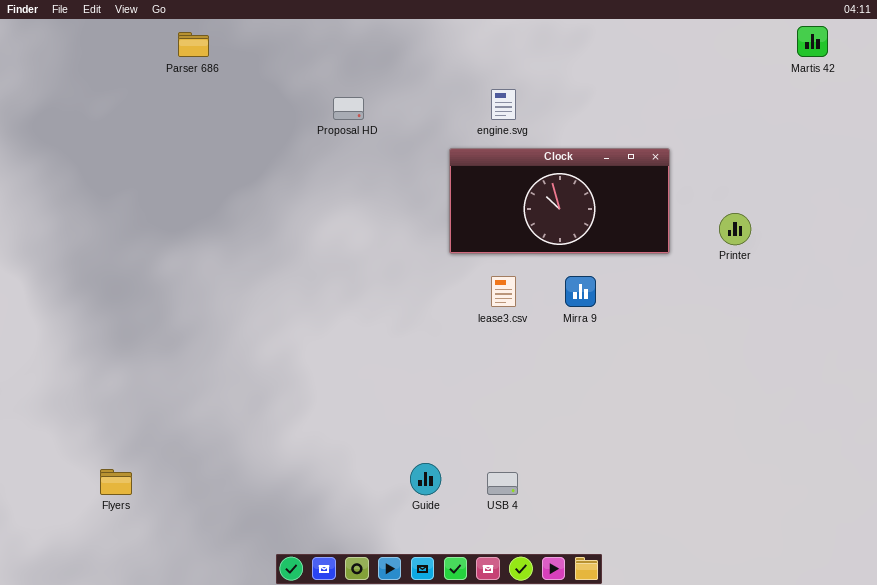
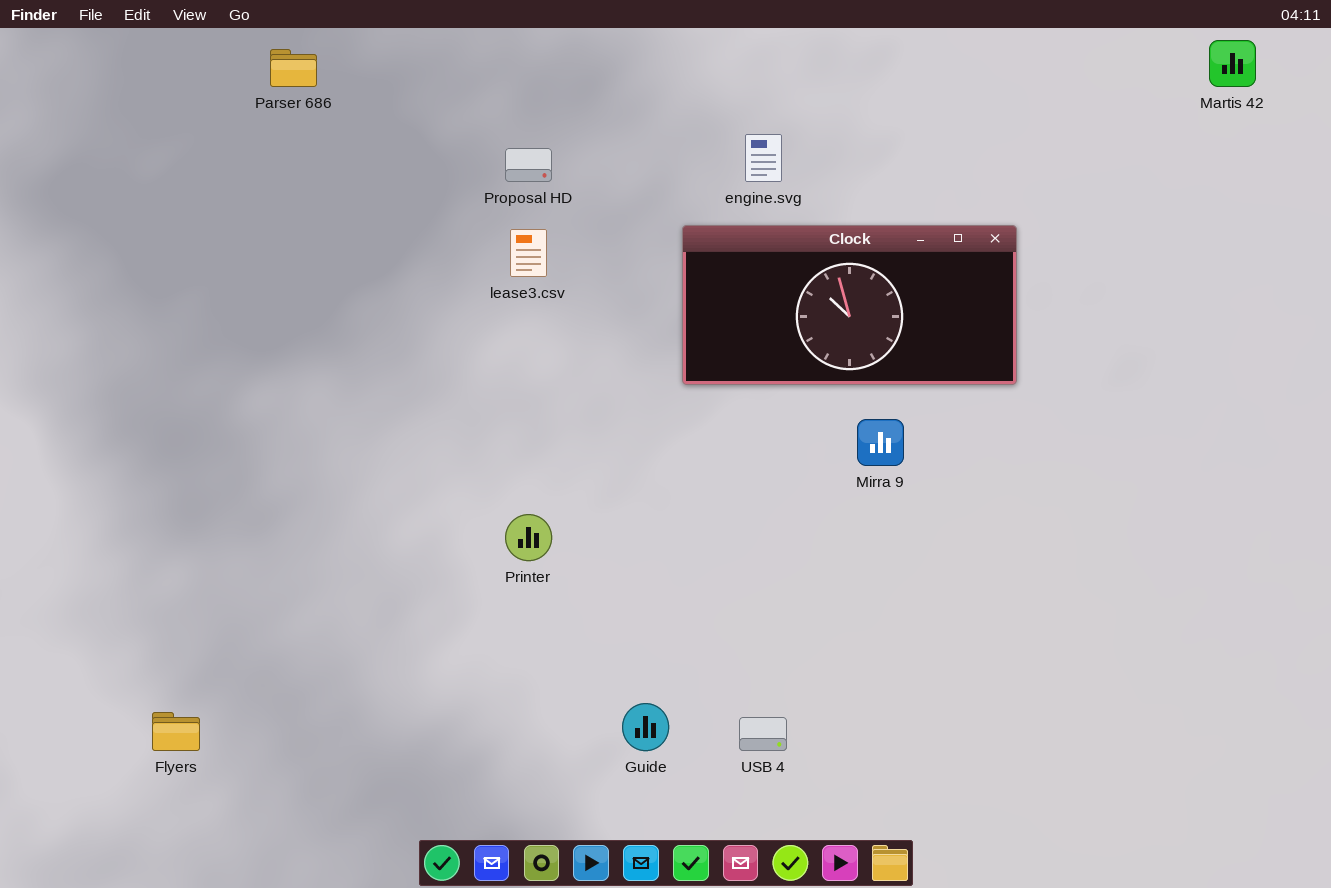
Printer: [719,213,751,245] -> [505,514,552,561], moved
lease3.csv: [491,276,516,307] -> [510,229,547,277], moved

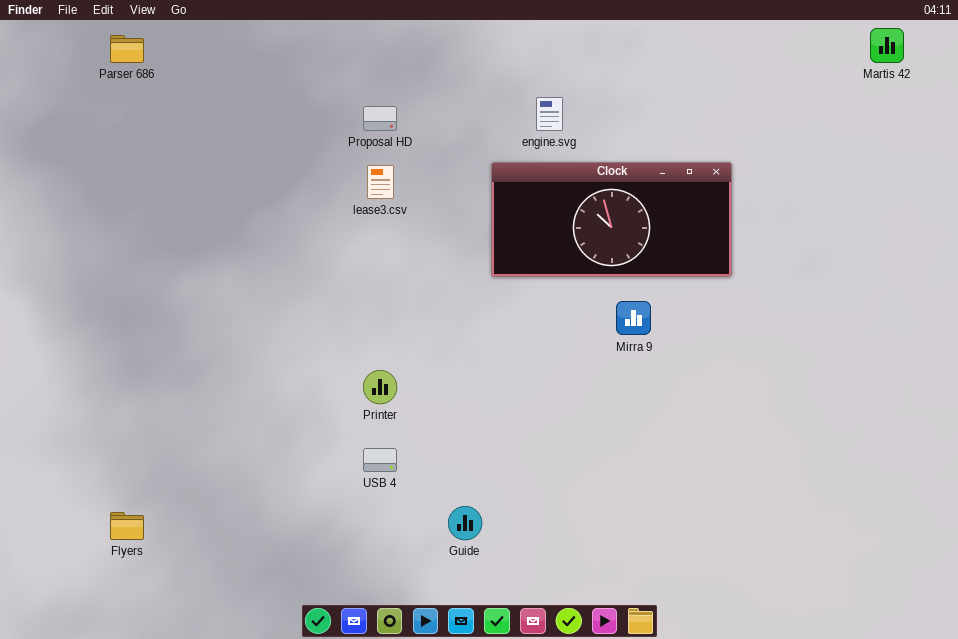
Parser 686: [270,49,317,87] -> [110,35,144,63], moved
USB 4: [739,717,787,751] -> [363,448,397,472], moved

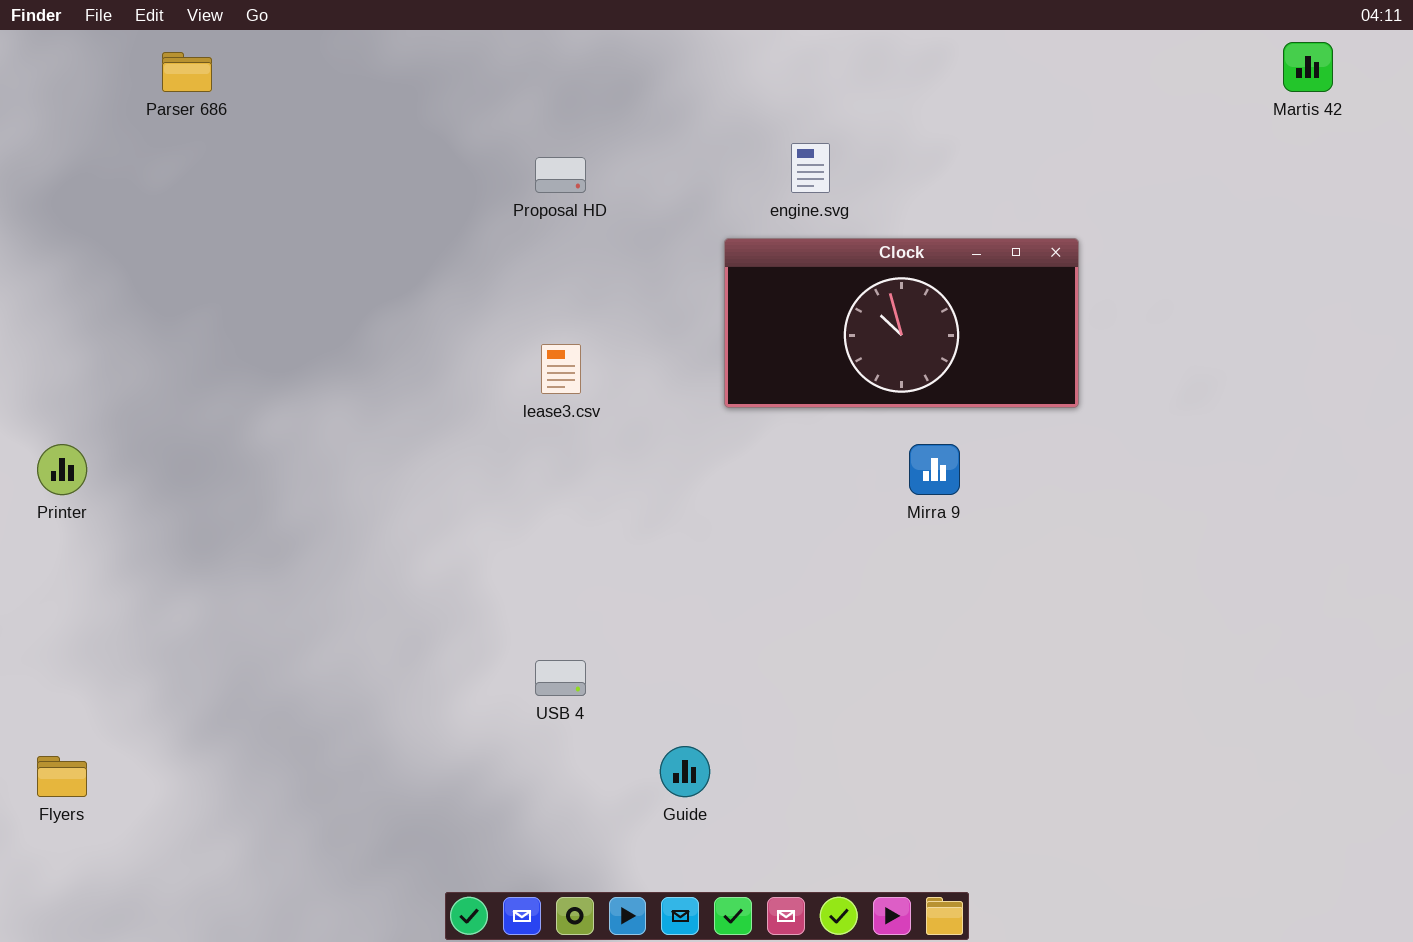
lease3.csv: [367,165,394,199] -> [541,344,581,394], moved
Printer: [363,370,397,404] -> [37,444,87,495], moved
Flyers: [110,512,144,540] -> [37,756,87,797], moved

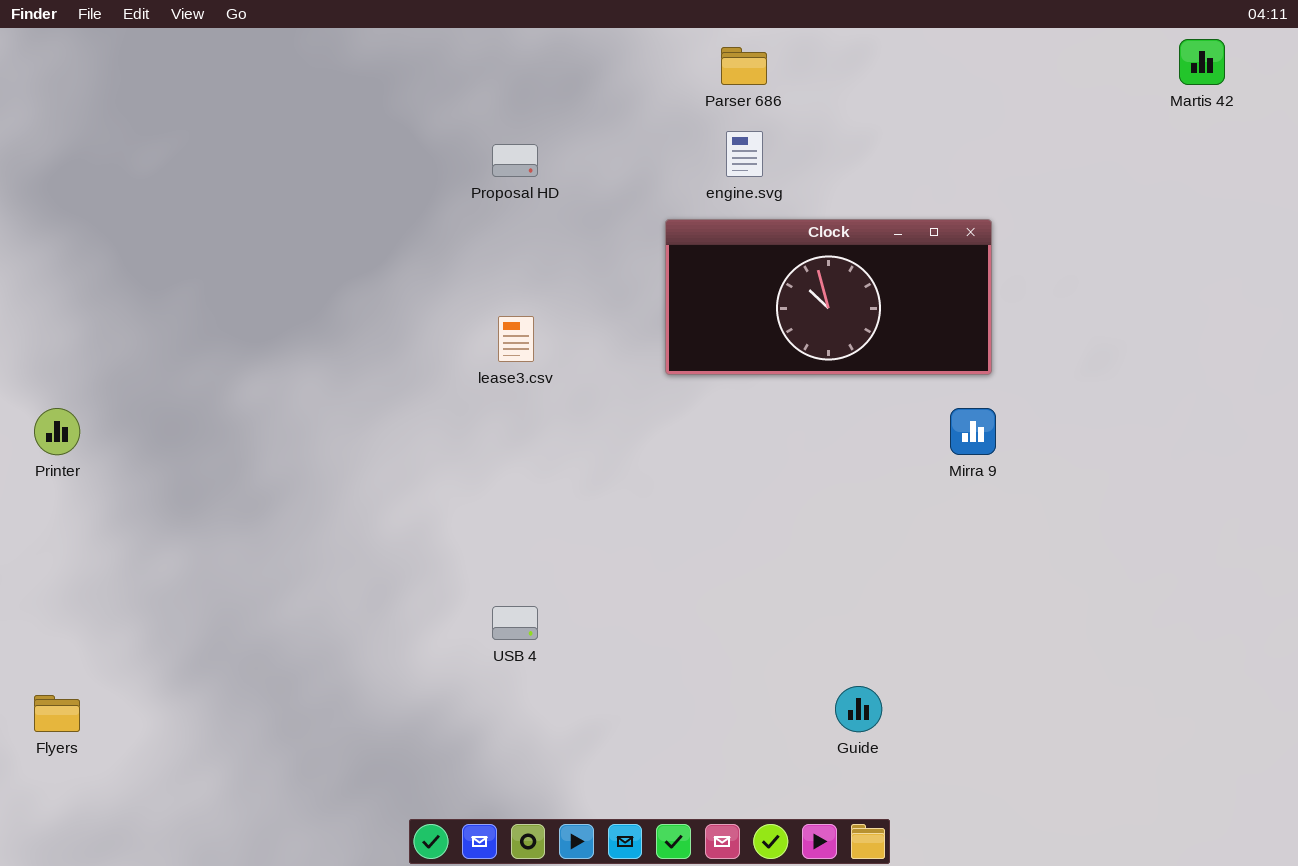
Parser 686: [162,52,212,92] -> [721,47,767,85], moved
Mirra 9: [909,444,960,495] -> [950,408,996,455], moved
Guide: [660,746,710,797] -> [835,686,882,732], moved

